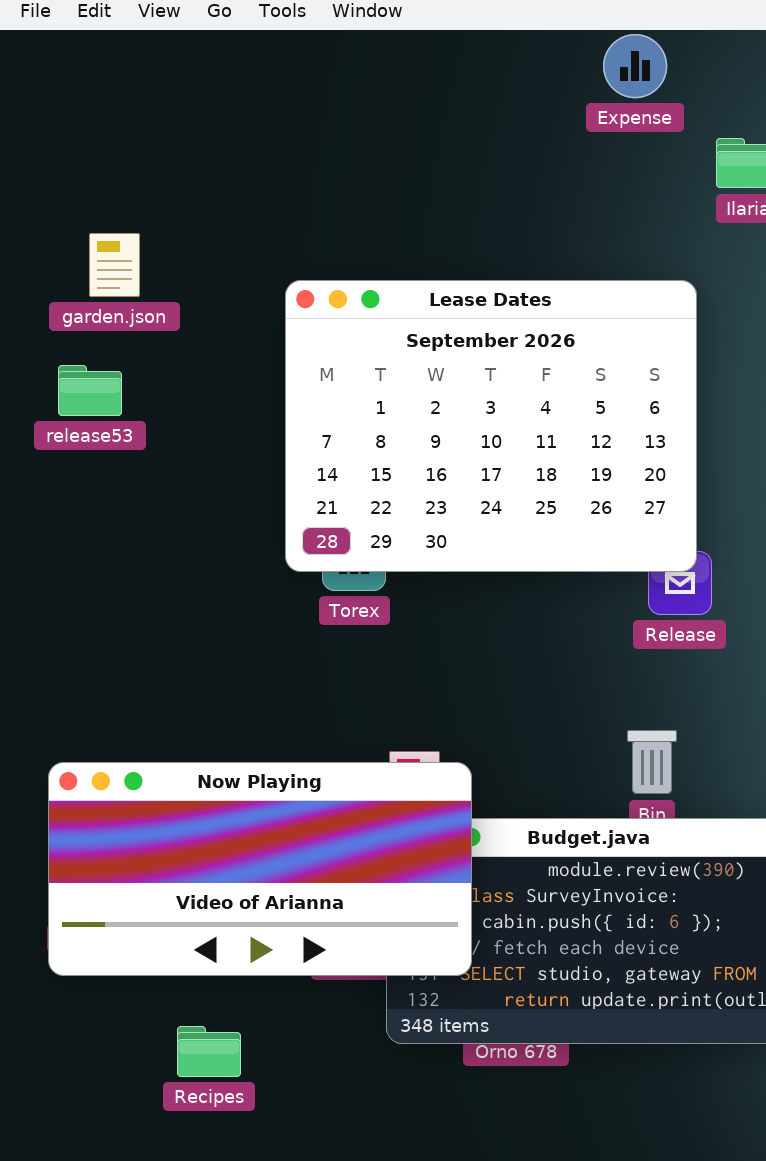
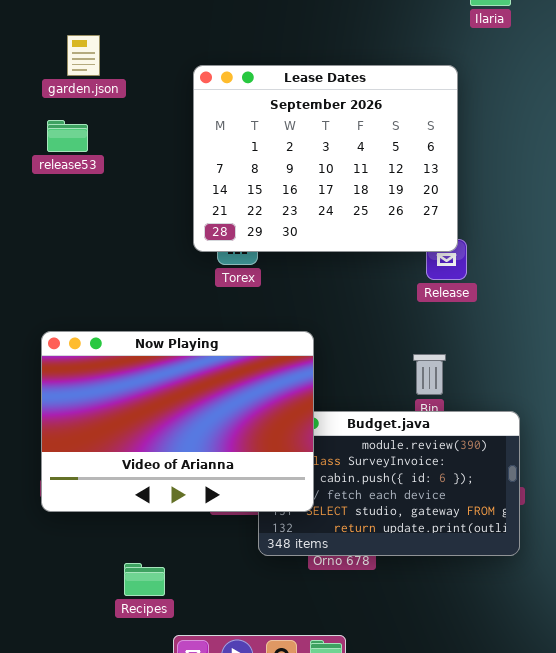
Now Playing: [48,762,472,976] -> [41,331,314,512], resized
Recipes: [177,1026,241,1077] -> [124,563,165,596], moved

